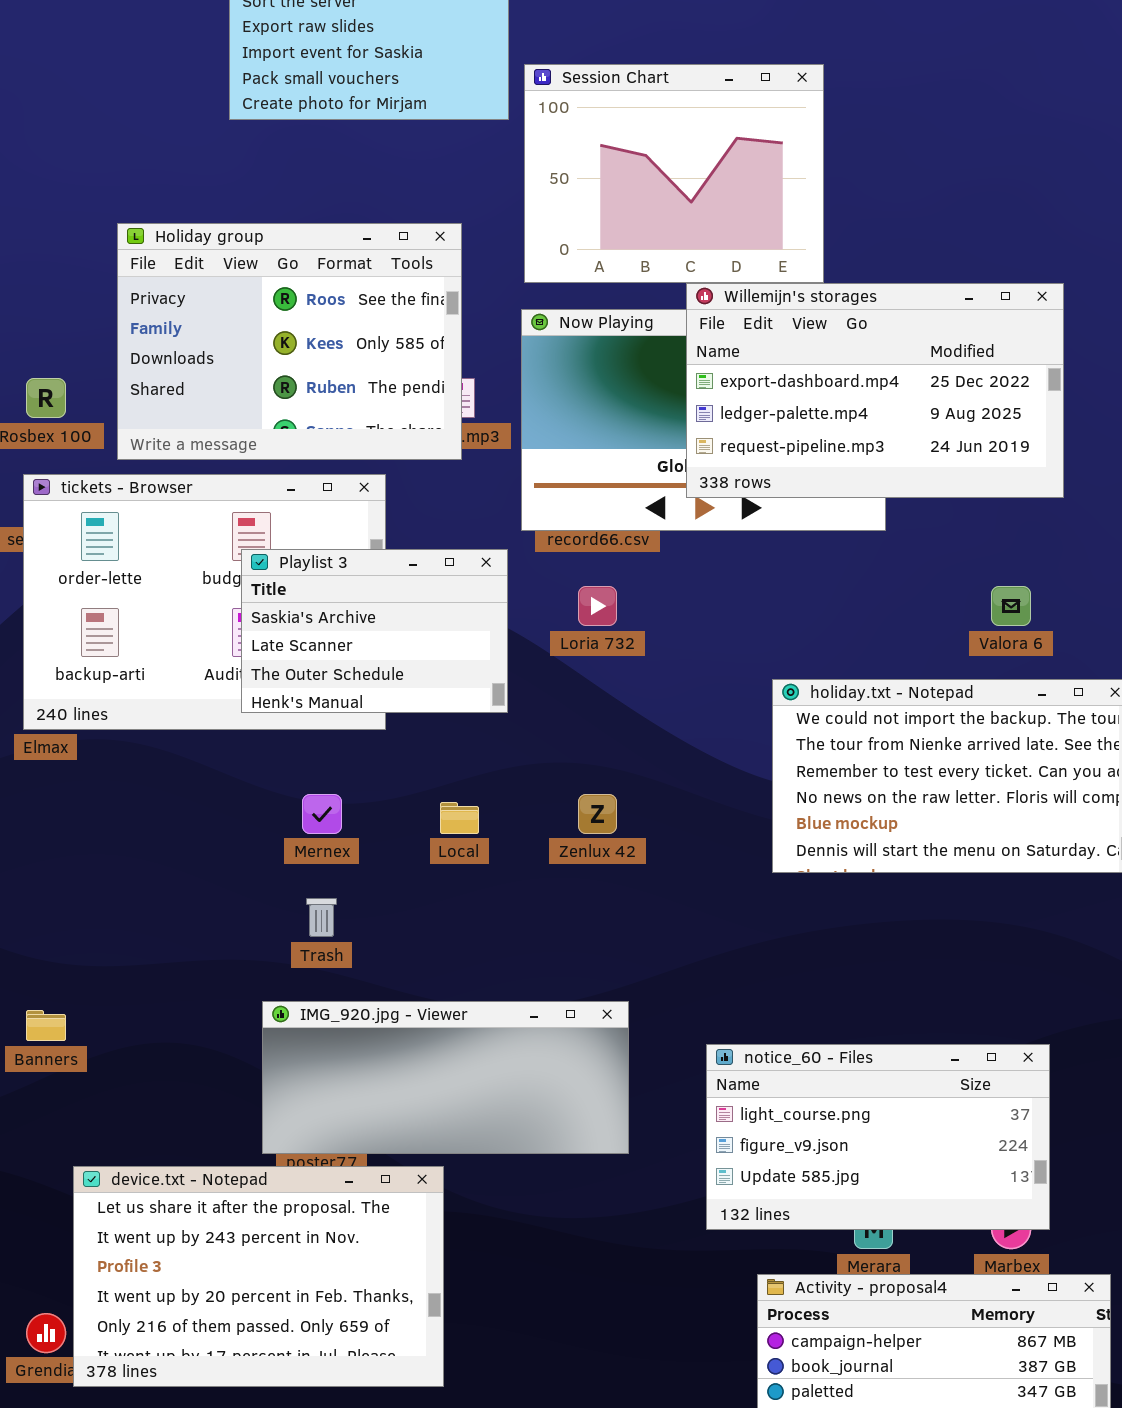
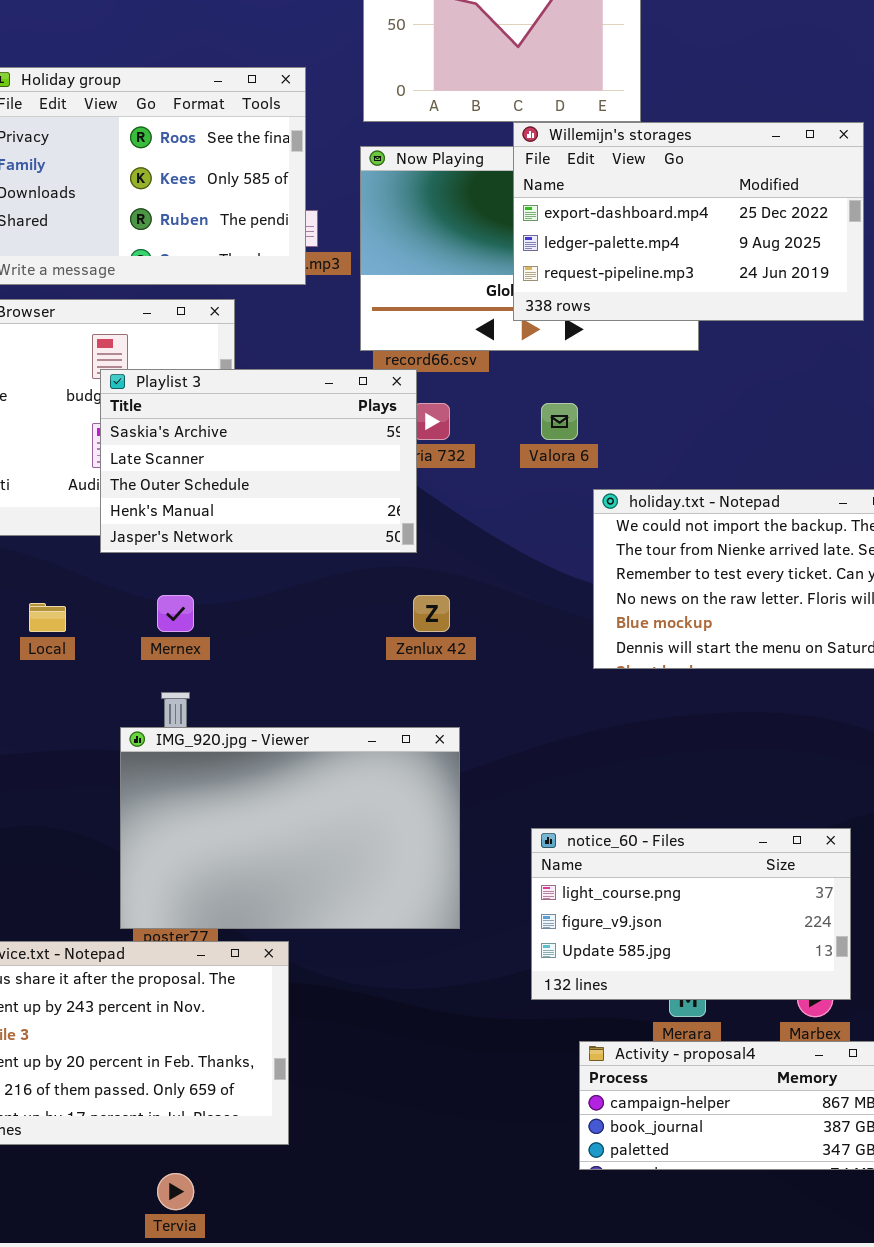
Playlist 3: [241,549,508,713] -> [100,369,417,553], resized
Valora 6: [991,586,1031,626] -> [541,403,578,440], moved
Local: [440,802,479,834] -> [29,603,66,632], moved
IMG_920.jpg - Viewer: [262,1001,629,1154] -> [120,727,460,929], resized

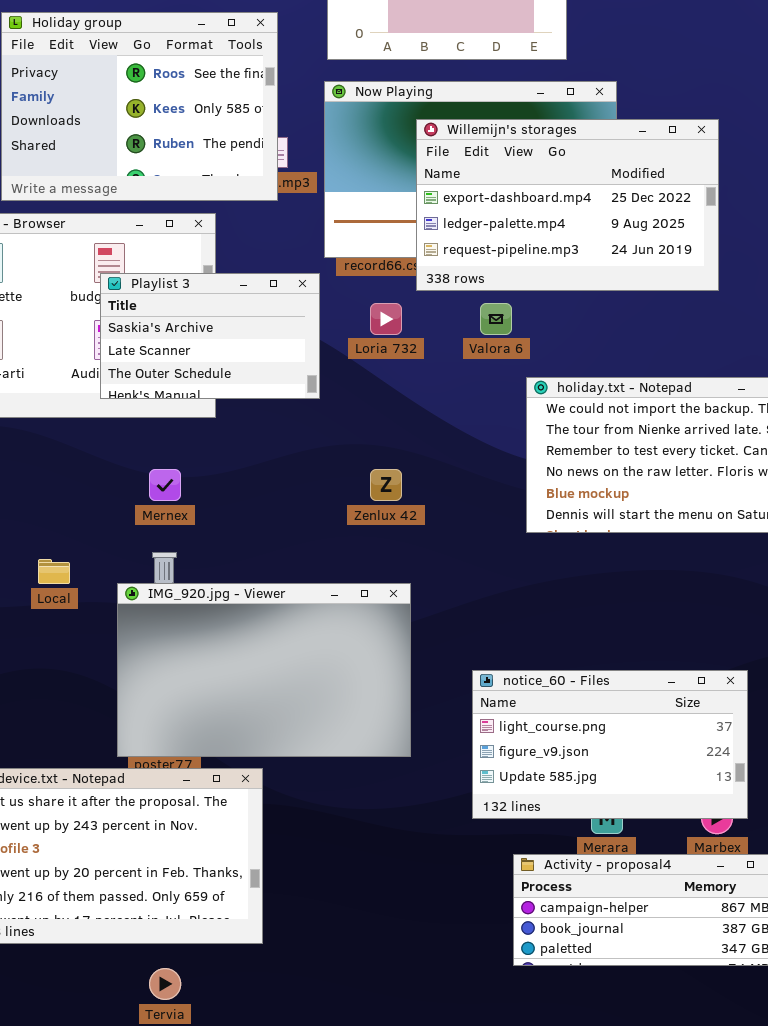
Willemijn's storages: [513,122,864,321] -> [416,119,719,291], moved
Playlist 3: [100,369,417,553] -> [100,273,320,399], resized
Local: [29,603,66,632] -> [38,559,70,584], moved

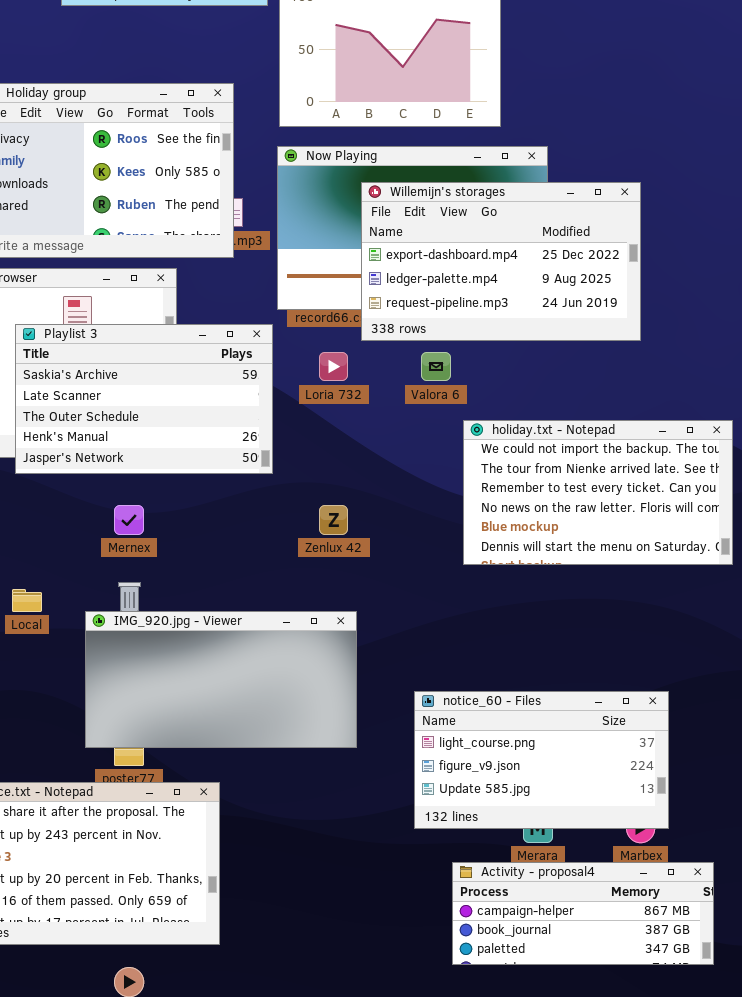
Playlist 3: [100,273,320,399] -> [15,324,273,474], resized
IMG_920.jpg - Viewer: [117,583,411,757] -> [85,611,357,748], resized

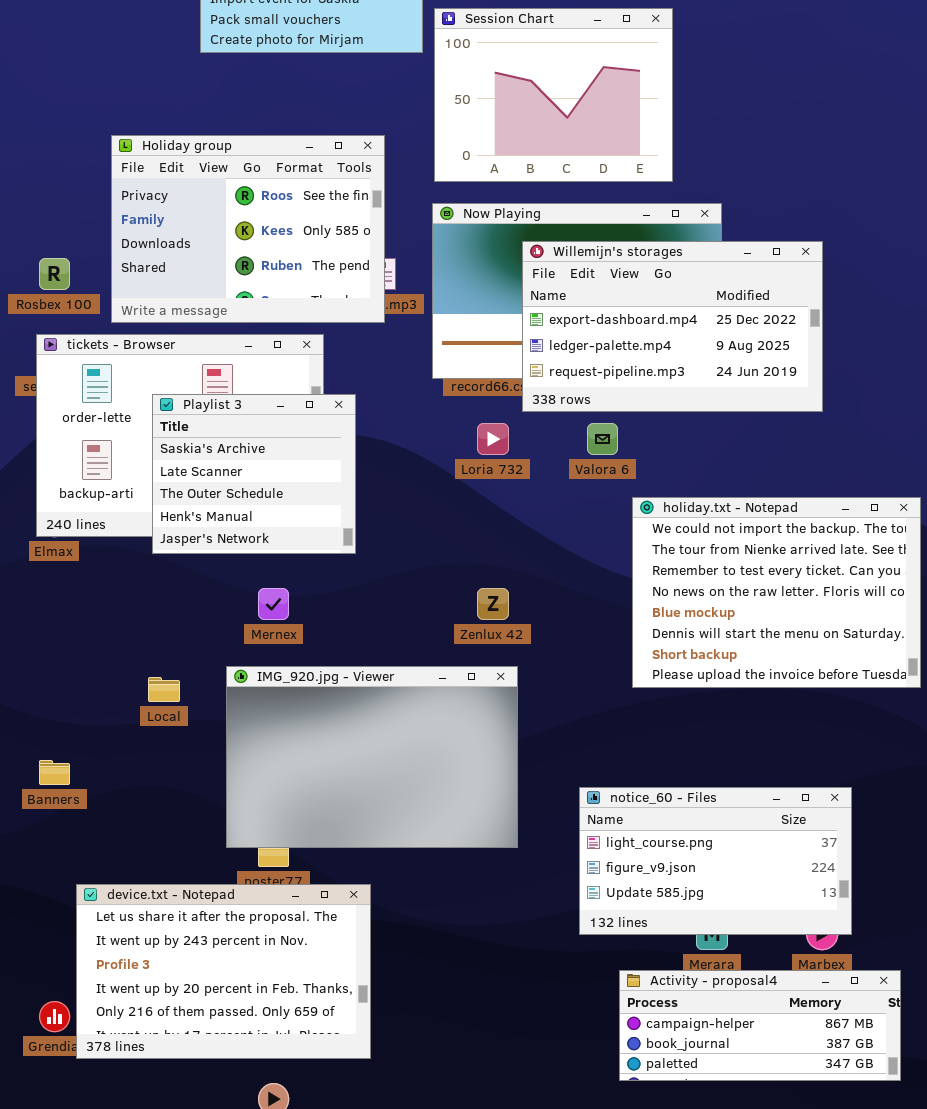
Playlist 3: [15,324,273,474] -> [152,394,356,554], resized
holiday.txt - Notepad: [463,420,733,565] -> [632,497,921,688], resized
IMG_920.jpg - Viewer: [85,611,357,748] -> [226,666,518,848], resized

